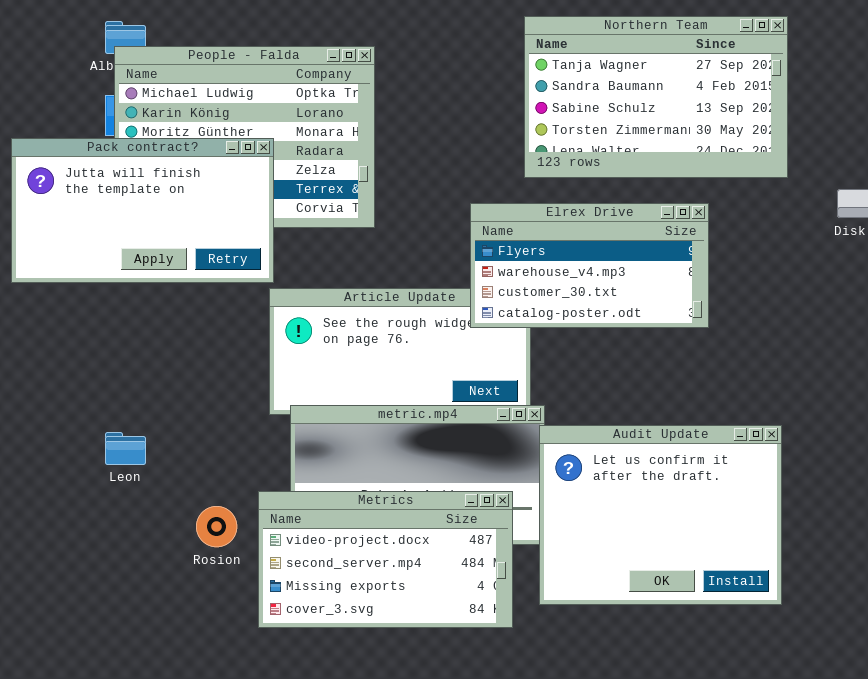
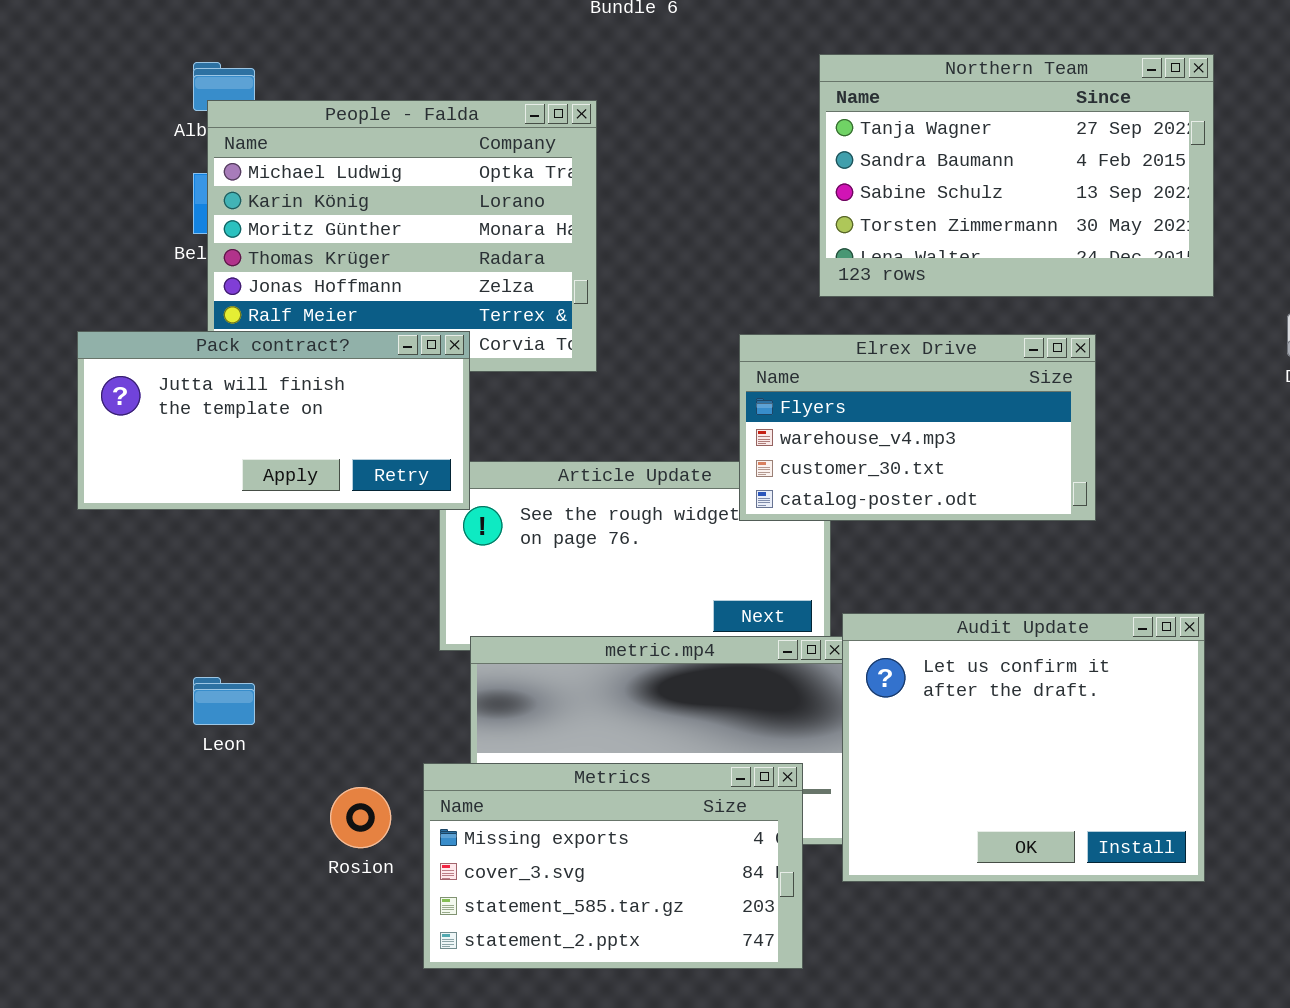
Pack contract?: [11,138,274,283] -> [77,331,470,510], moved, resized
Audit Update: [539,425,782,605] -> [842,613,1205,882], moved
Metrics: [258,491,513,628] -> [423,763,803,969], scrolled down 2 rows

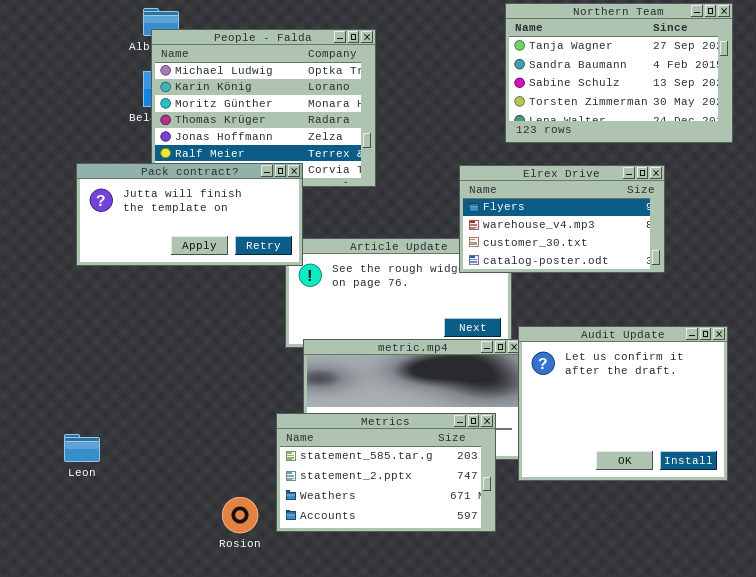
Leon: [193,677,255,725] -> [64,434,100,462], moved
Metrics: [423,763,803,969] -> [276,413,496,532], scrolled down 2 rows
Rosion: [330,787,391,848] -> [222,497,258,533], moved

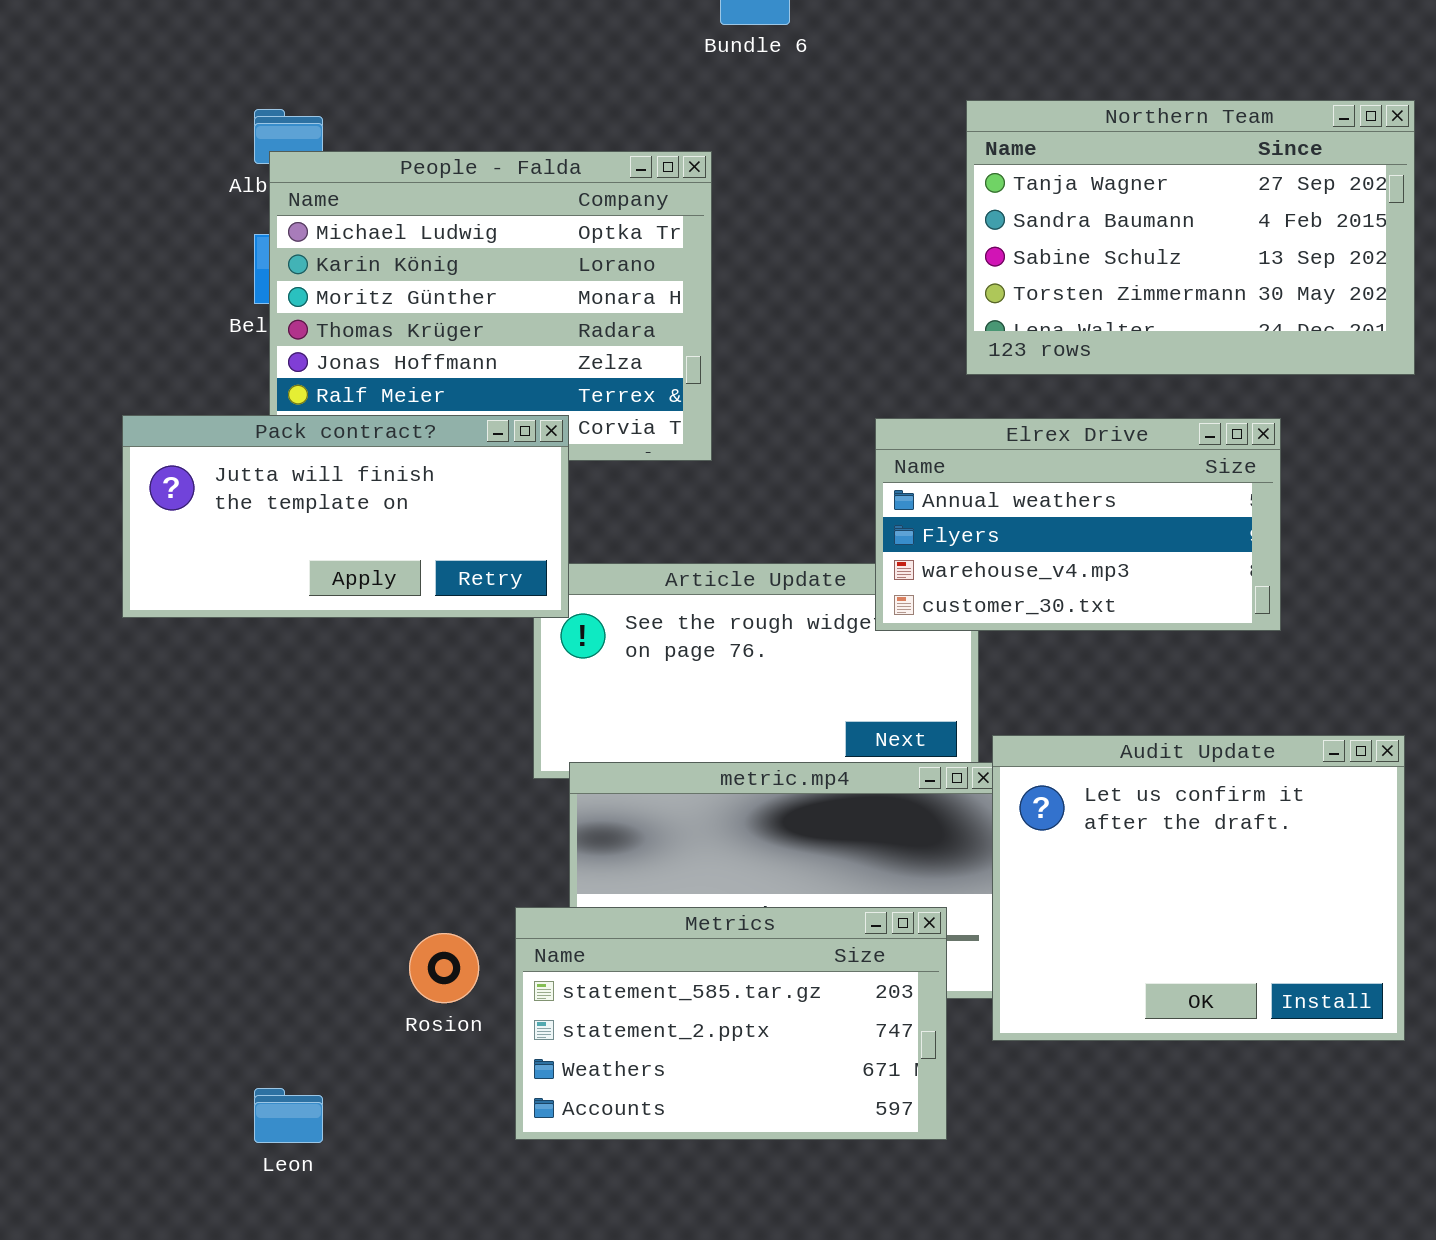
Elrex Drive: [459,165,665,273] -> [875,418,1281,631], scrolled up 1 row
Leon: [64,434,100,462] -> [254,1088,323,1143], moved
Rosion: [222,497,258,533] -> [409,933,479,1003], moved

